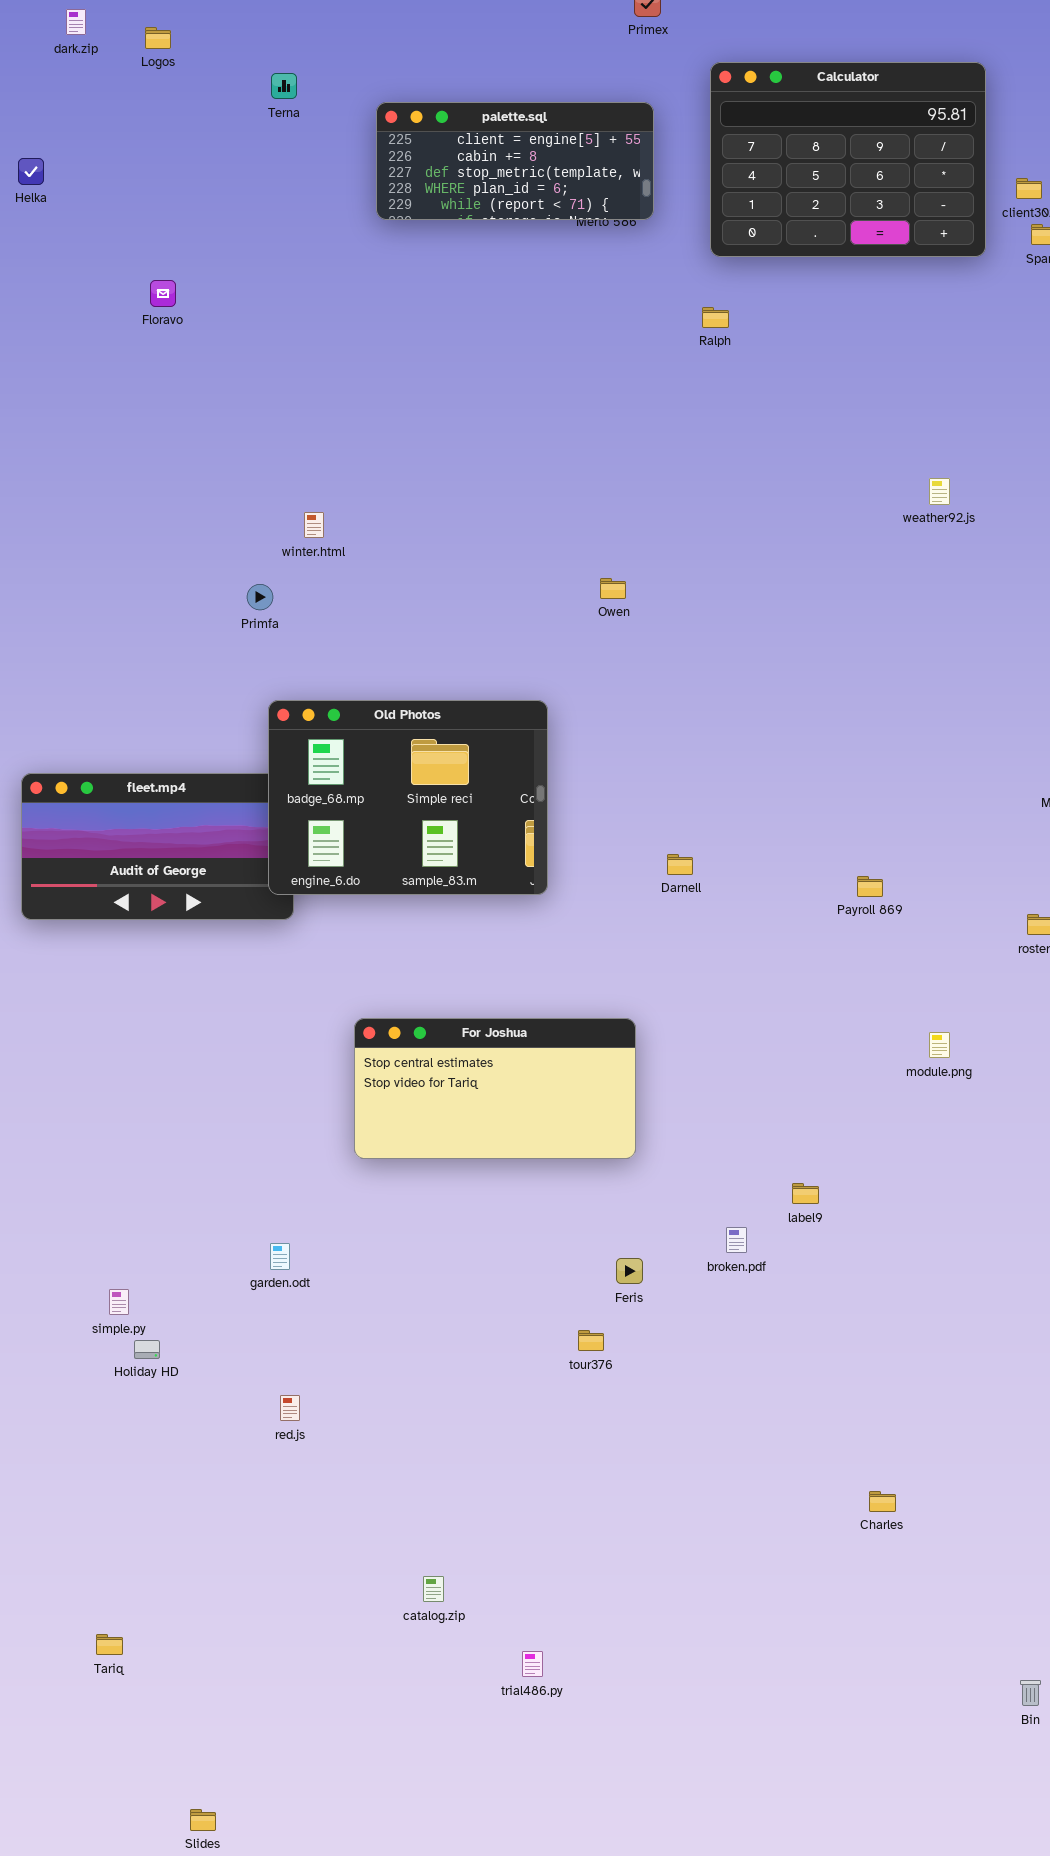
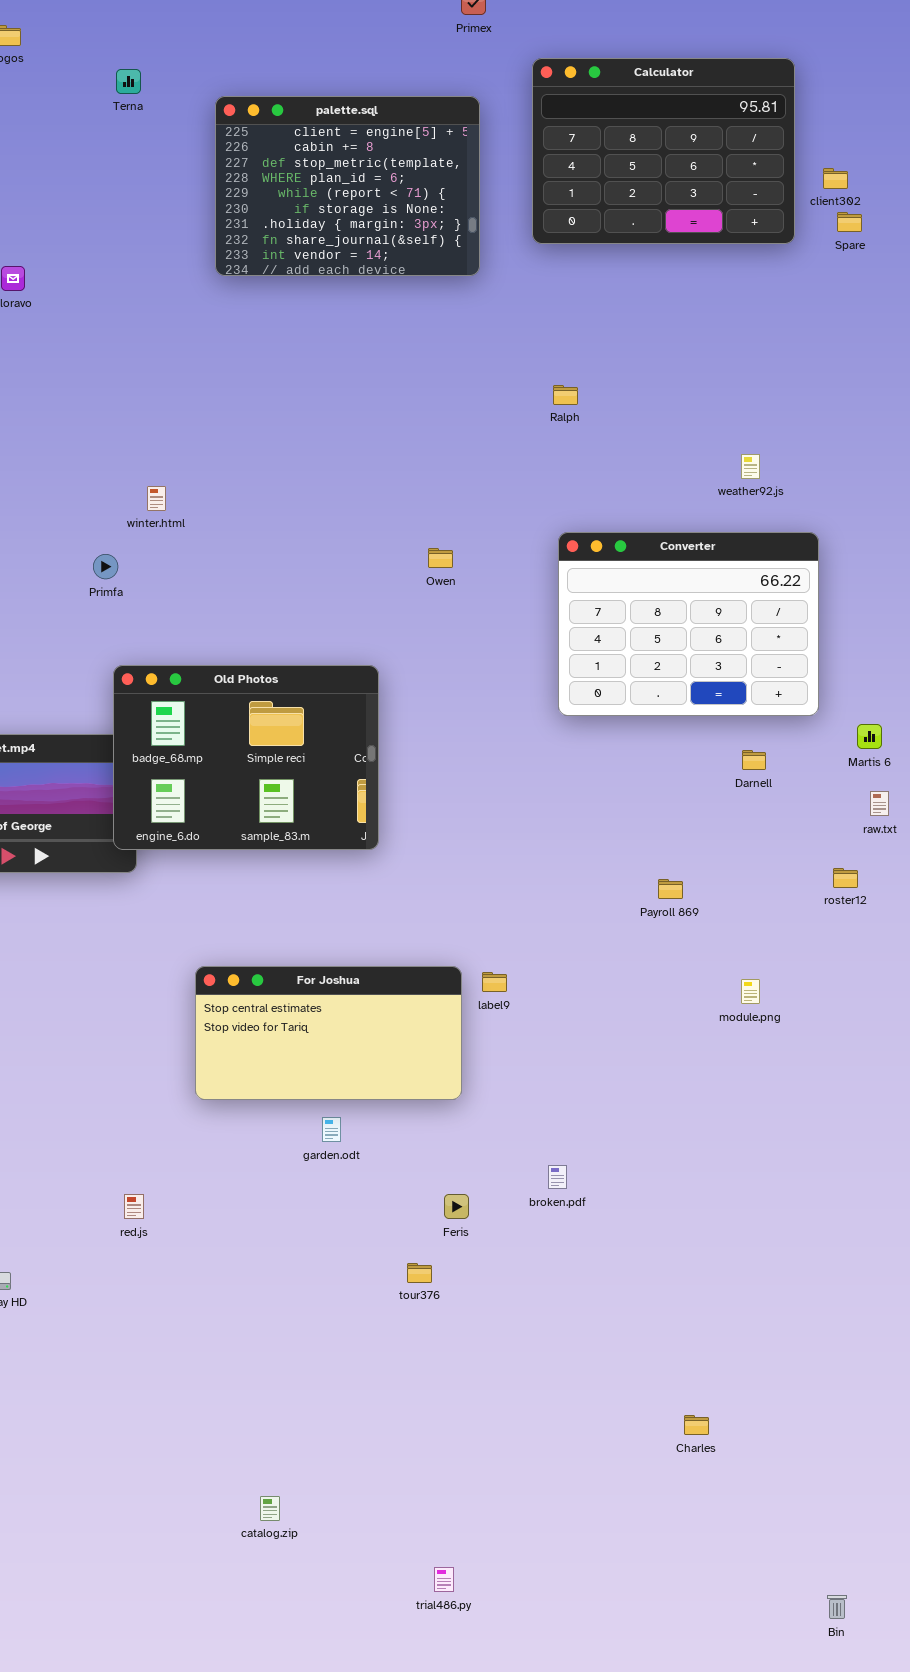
palette.sql: [376,102,654,220] -> [215,96,480,276], resized
Ralph: [702,307,729,328] -> [553,385,578,405], moved
Converter: none -> [558,532,819,716], opened
Darnell: [667,854,693,875] -> [742,750,766,770], moved
Payroll 869: [857,876,883,897] -> [658,879,683,899], moved
label9: [792,1183,819,1204] -> [482,972,507,992], moved
garden.odt: [270,1243,290,1270] -> [322,1117,341,1142], moved
red.js: [280,1395,300,1421] -> [124,1194,144,1219], moved
trial486.py: [522,1651,543,1677] -> [434,1567,454,1592], moved

